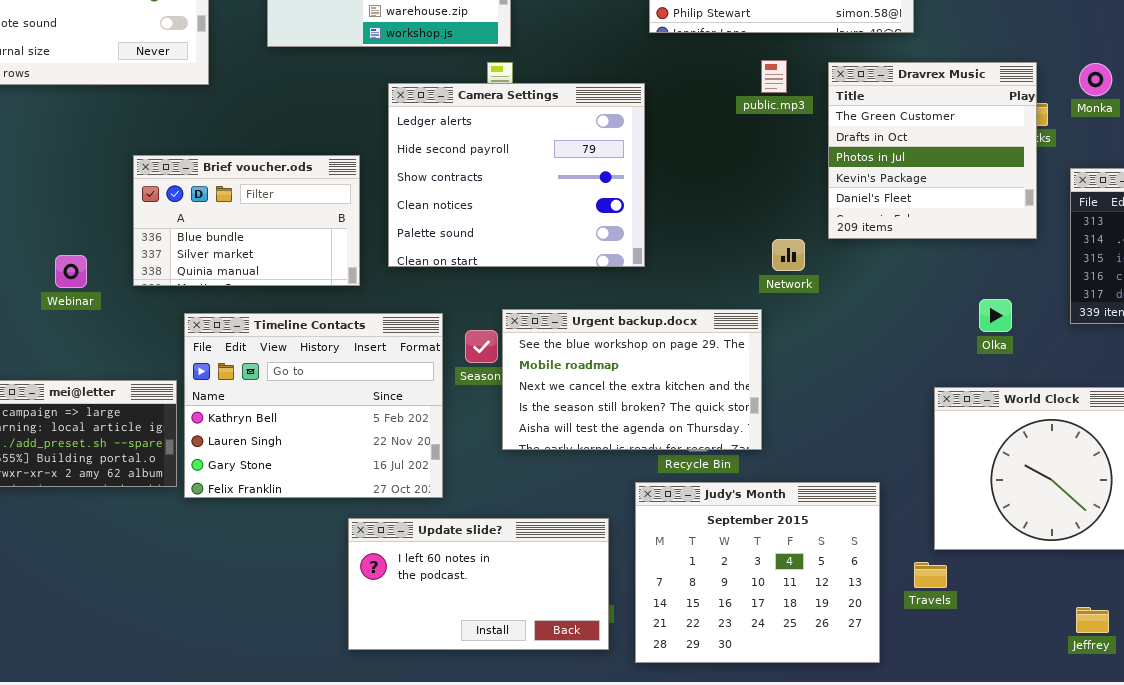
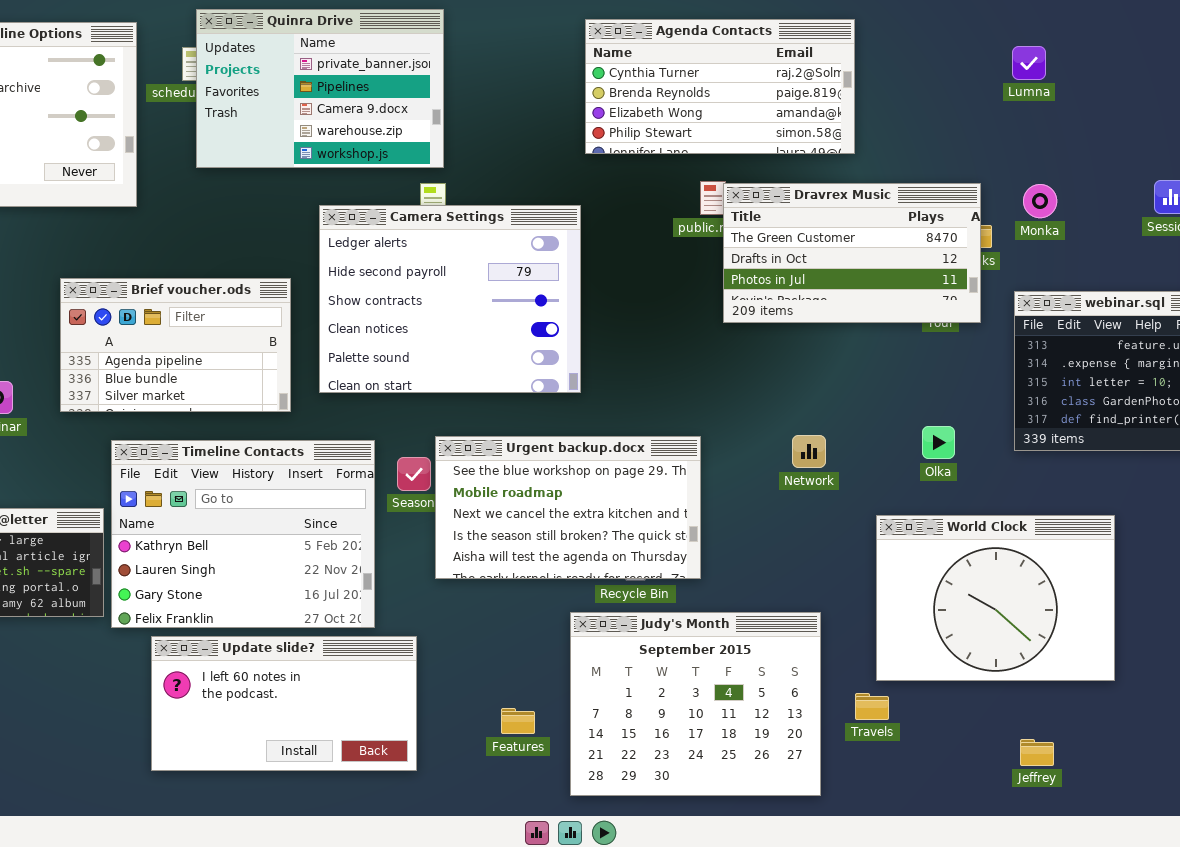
Dravrex Music: [828,62,1037,239] -> [723,183,981,323], resized
Brief voucher.ods: [133,155,360,286] -> [60,278,291,412], scrolled up 1 row
Network: [772,239,805,271] -> [792,435,826,468], moved
Update slide?: [348,518,609,650] -> [151,636,417,771], moved

